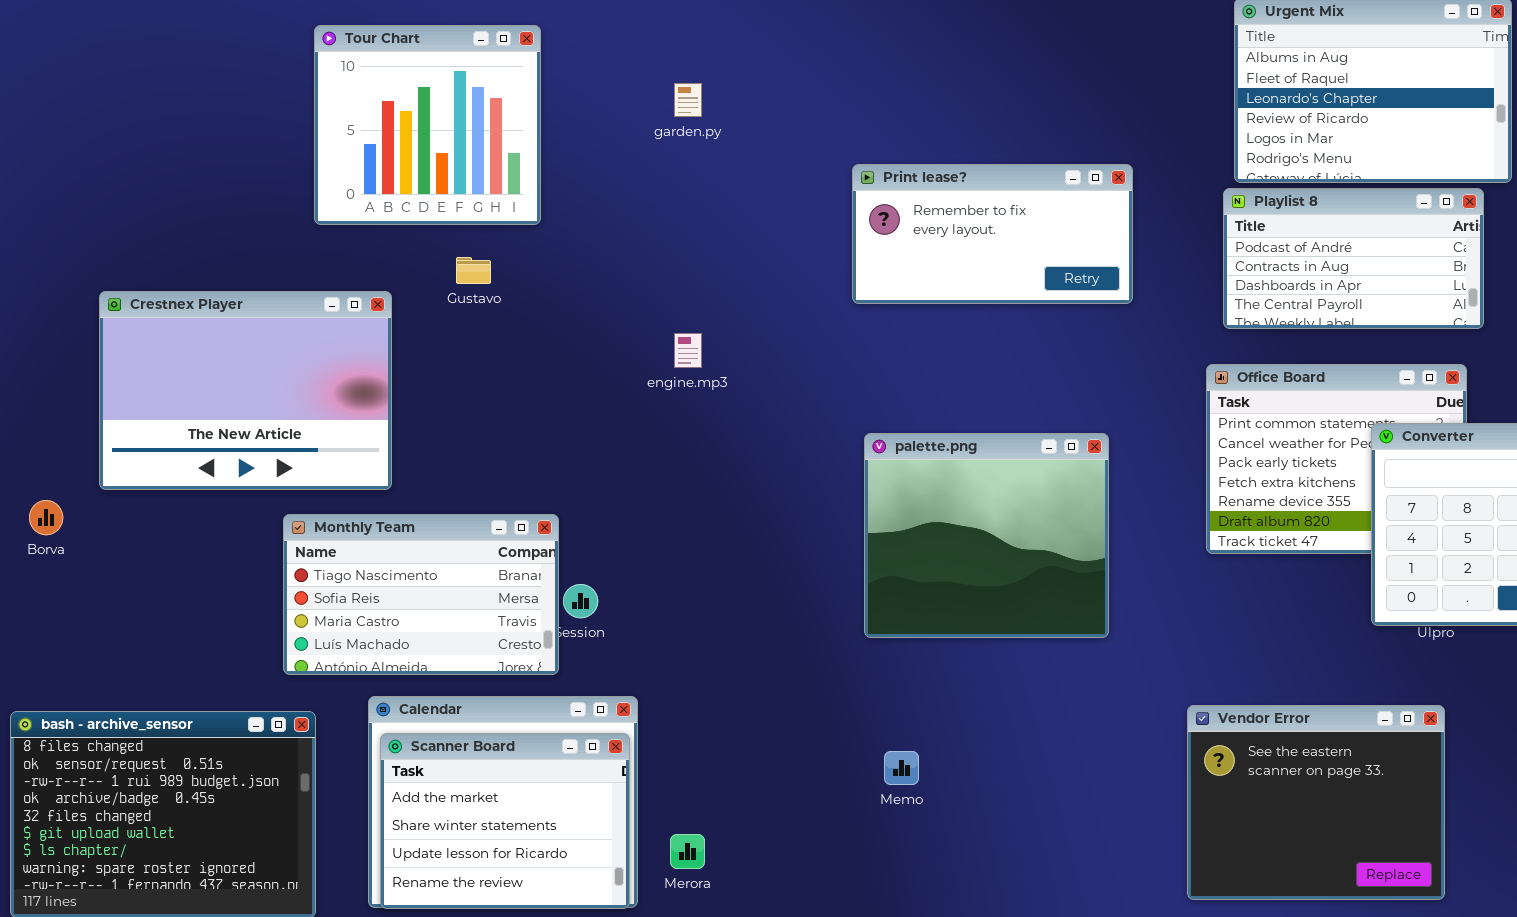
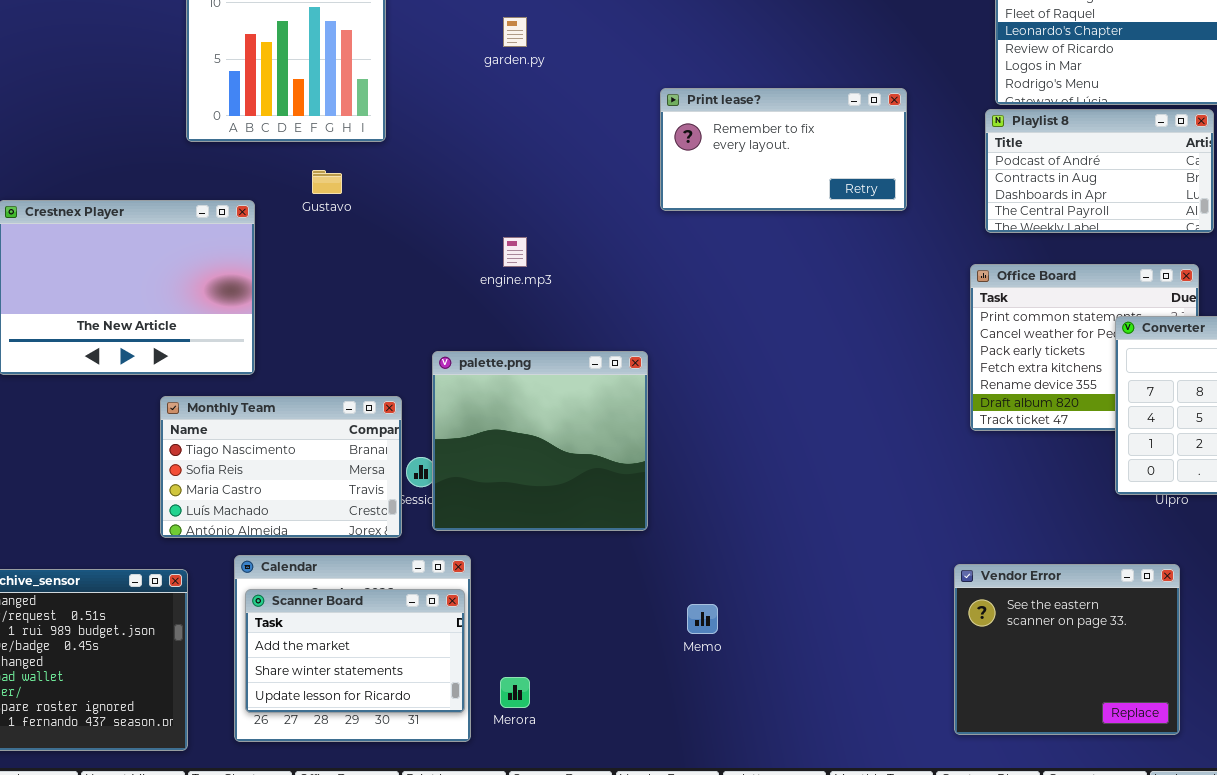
palette.png: [864,433,1109,638] -> [432,351,648,531], moved
Scanner Board: [380,733,630,909] -> [245,589,465,713], resized

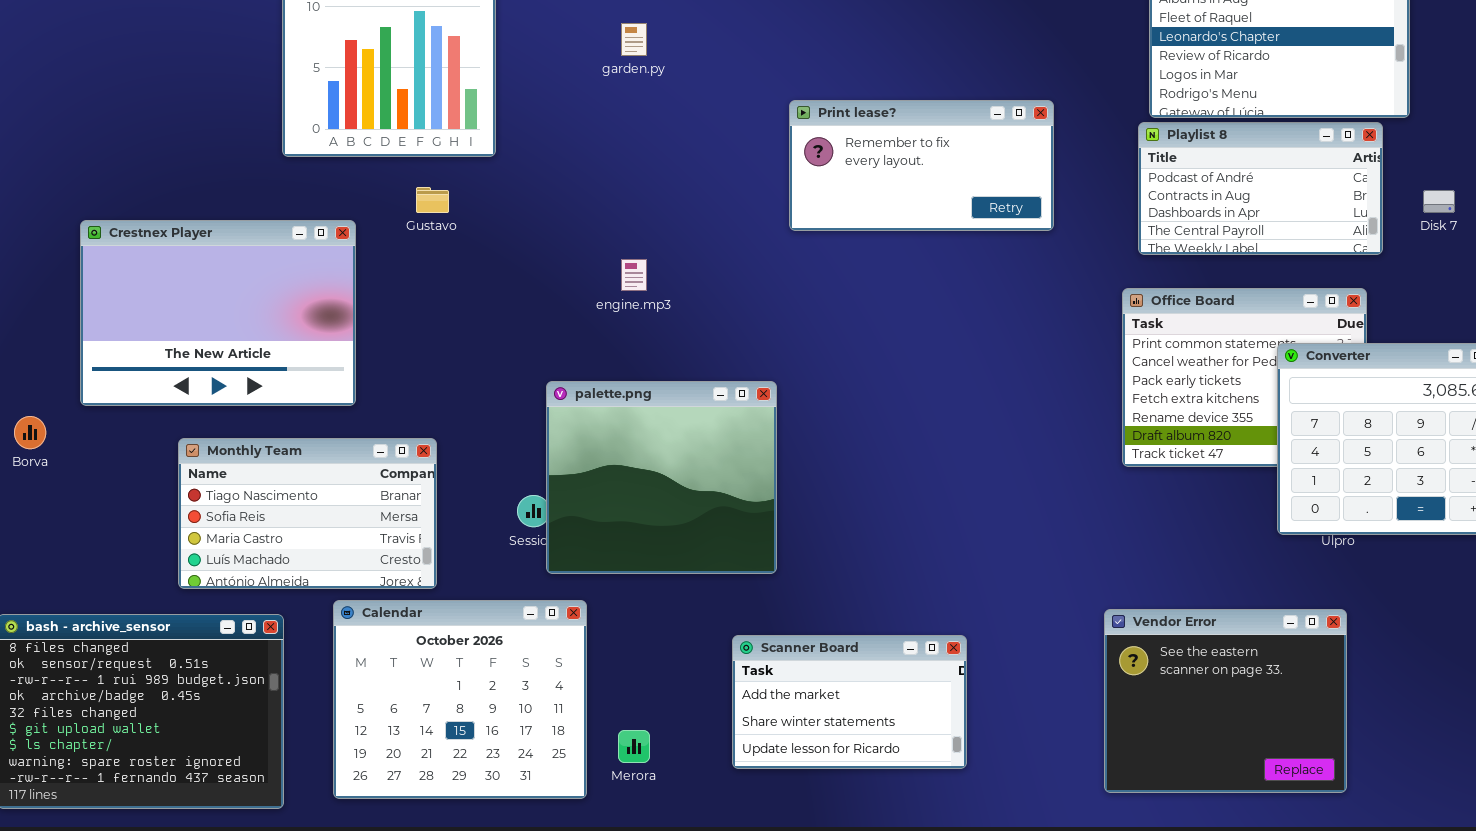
Monthly Team: [160,396,402,538] -> [178,438,437,589], moved
Scanner Board: [245,589,465,713] -> [732,635,967,769], moved

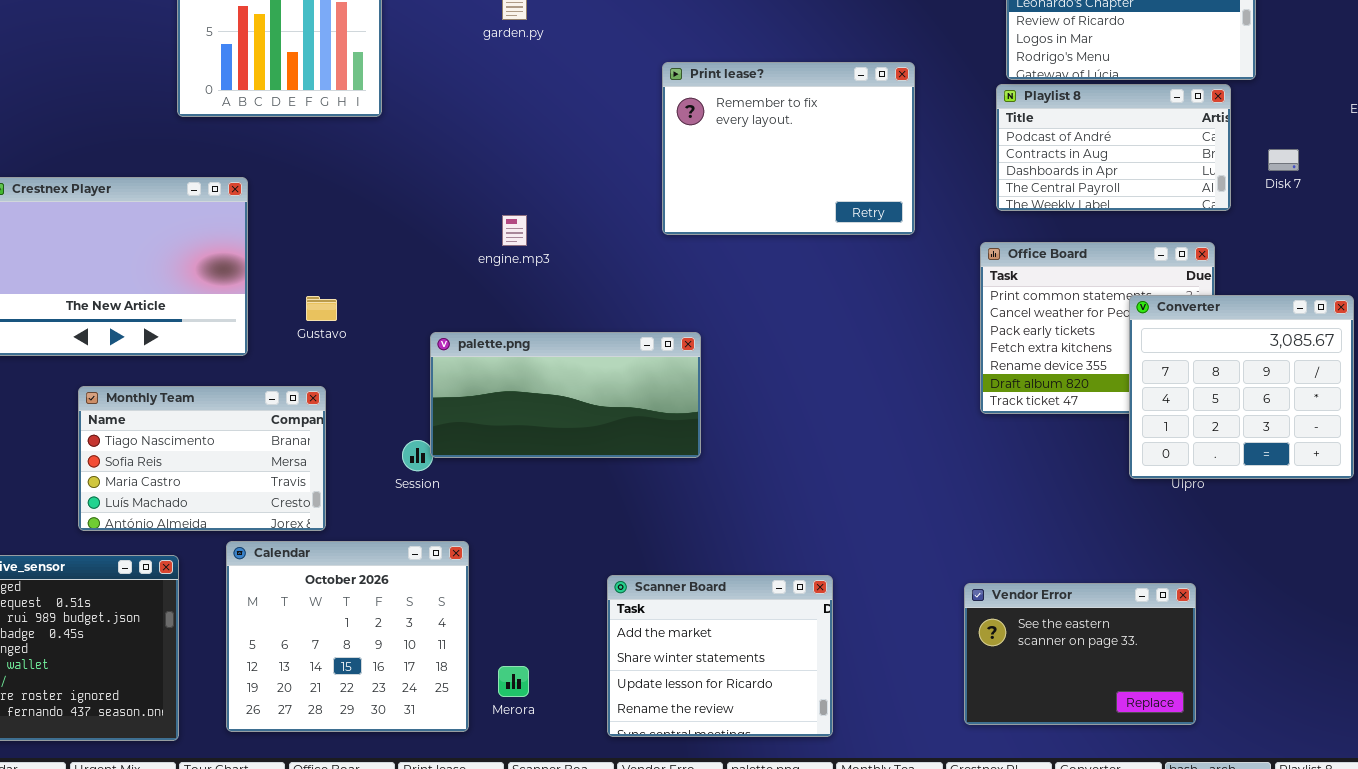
Print lease?: [789,100,1054,231] -> [662,62,915,235], resized
Gustavo: [416,187,449,213] -> [306,296,337,321], moved
palette.png: [546,381,777,574] -> [430,332,701,458], resized
Vendor Error: [1104,609,1347,793] -> [964,583,1196,725], resized
Scanner Board: [732,635,967,769] -> [607,575,833,737], resized

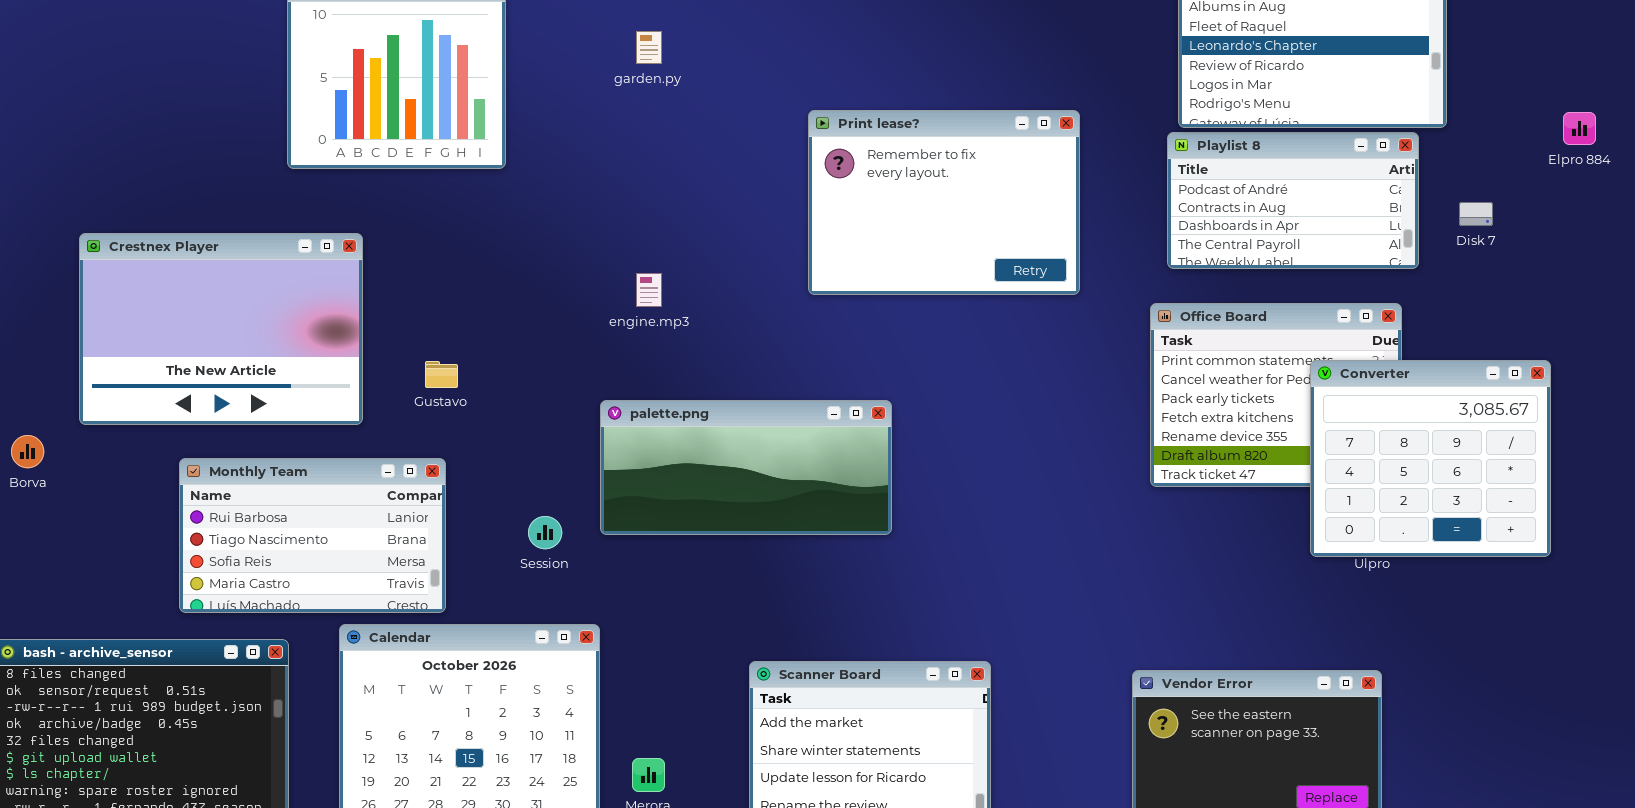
palette.png: [430,332,701,458] -> [600,400,892,535], moved
Monthly Team: [78,386,326,531] -> [179,458,446,613], scrolled up 1 row

